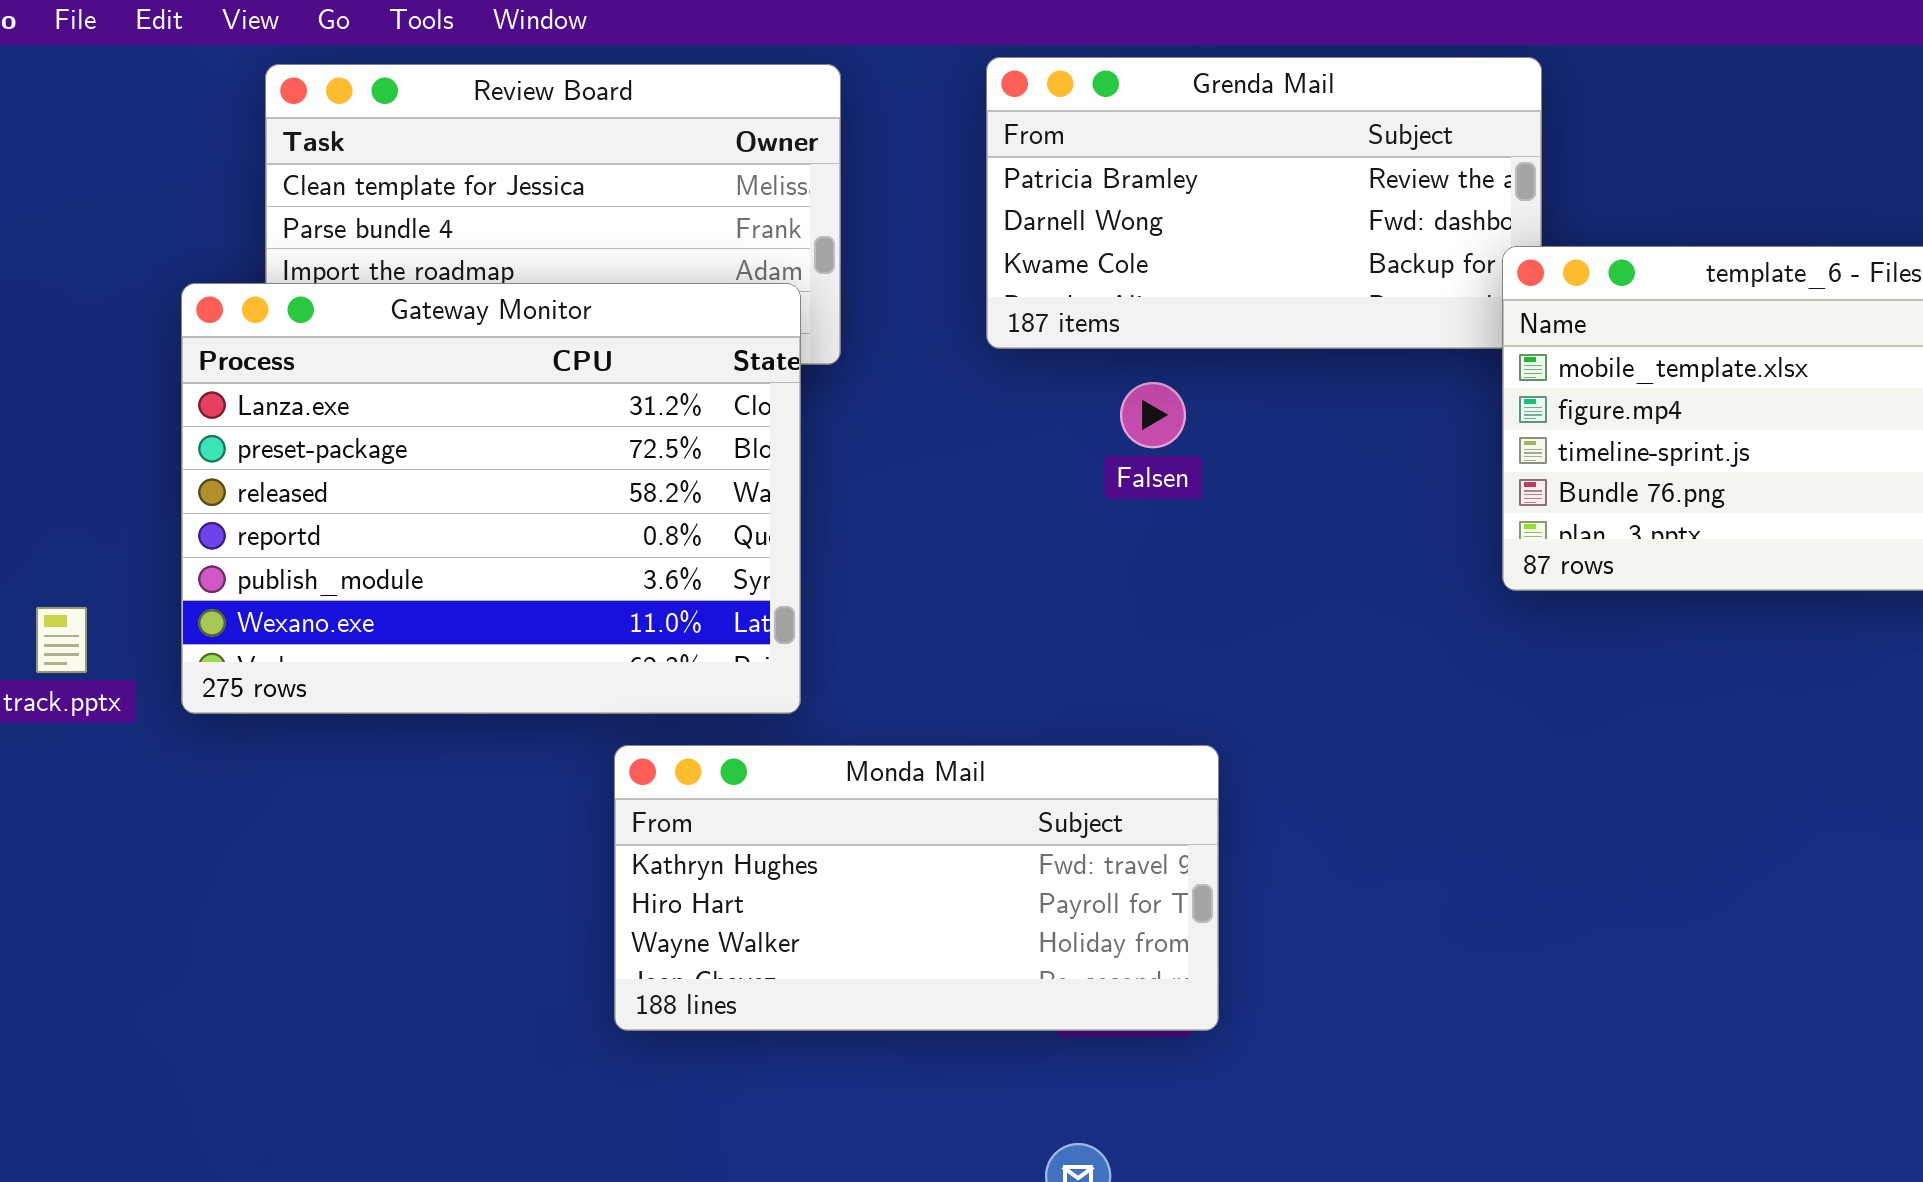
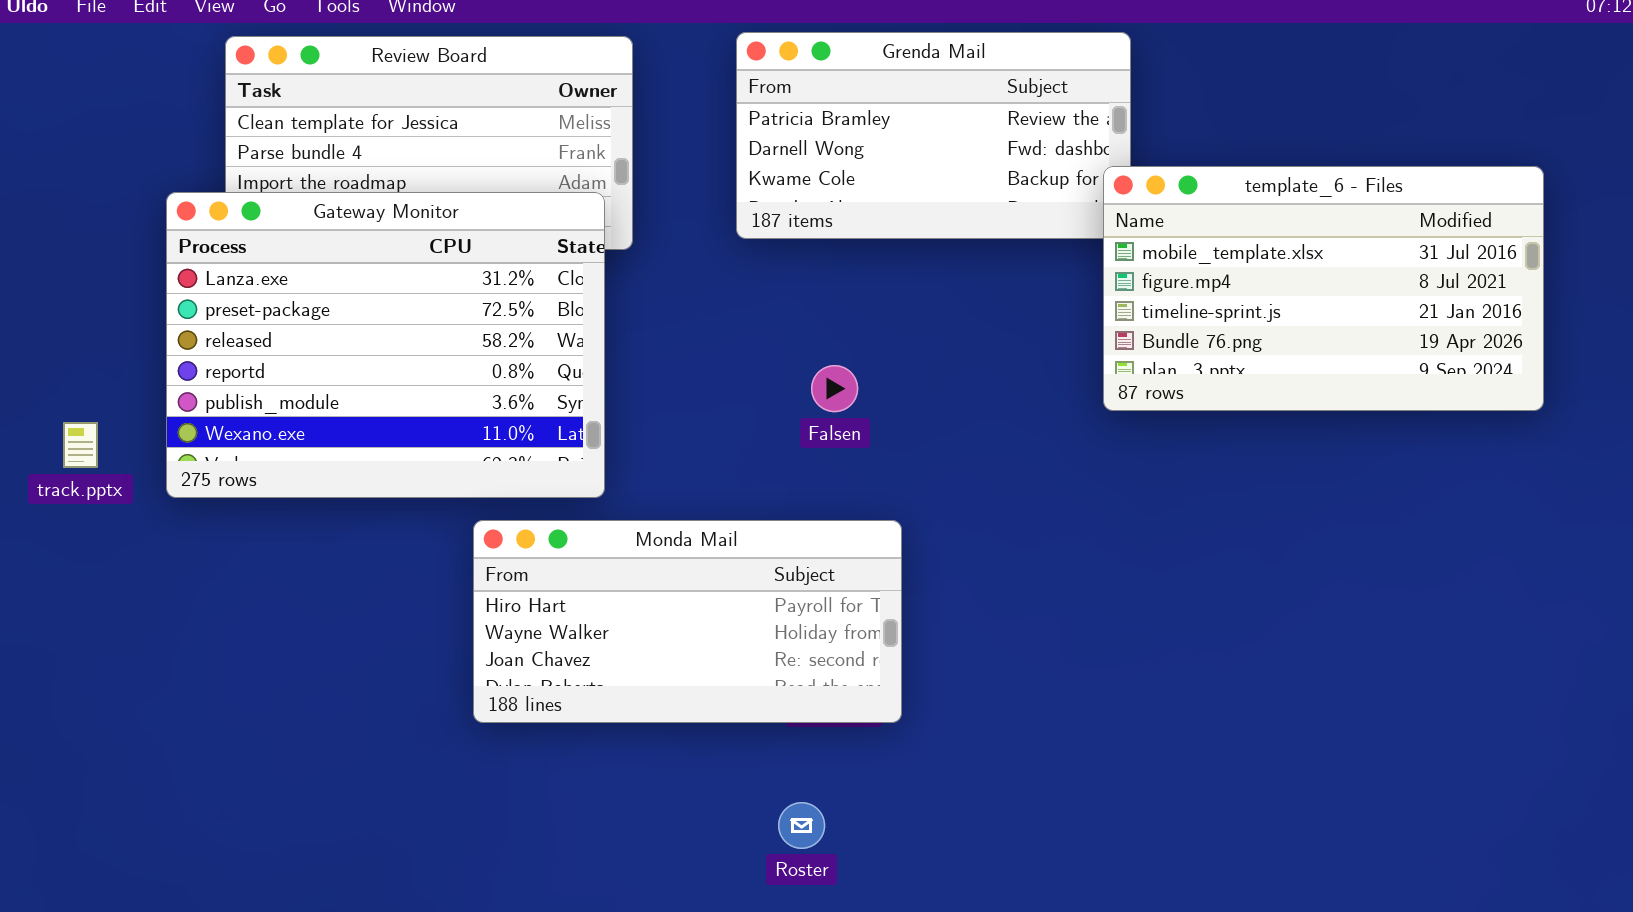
Falsen: [1120,382,1186,448] -> [811,365,858,412], moved
Monda Mail: [614,745,1219,1031] -> [473,520,902,723], scrolled down 1 row

